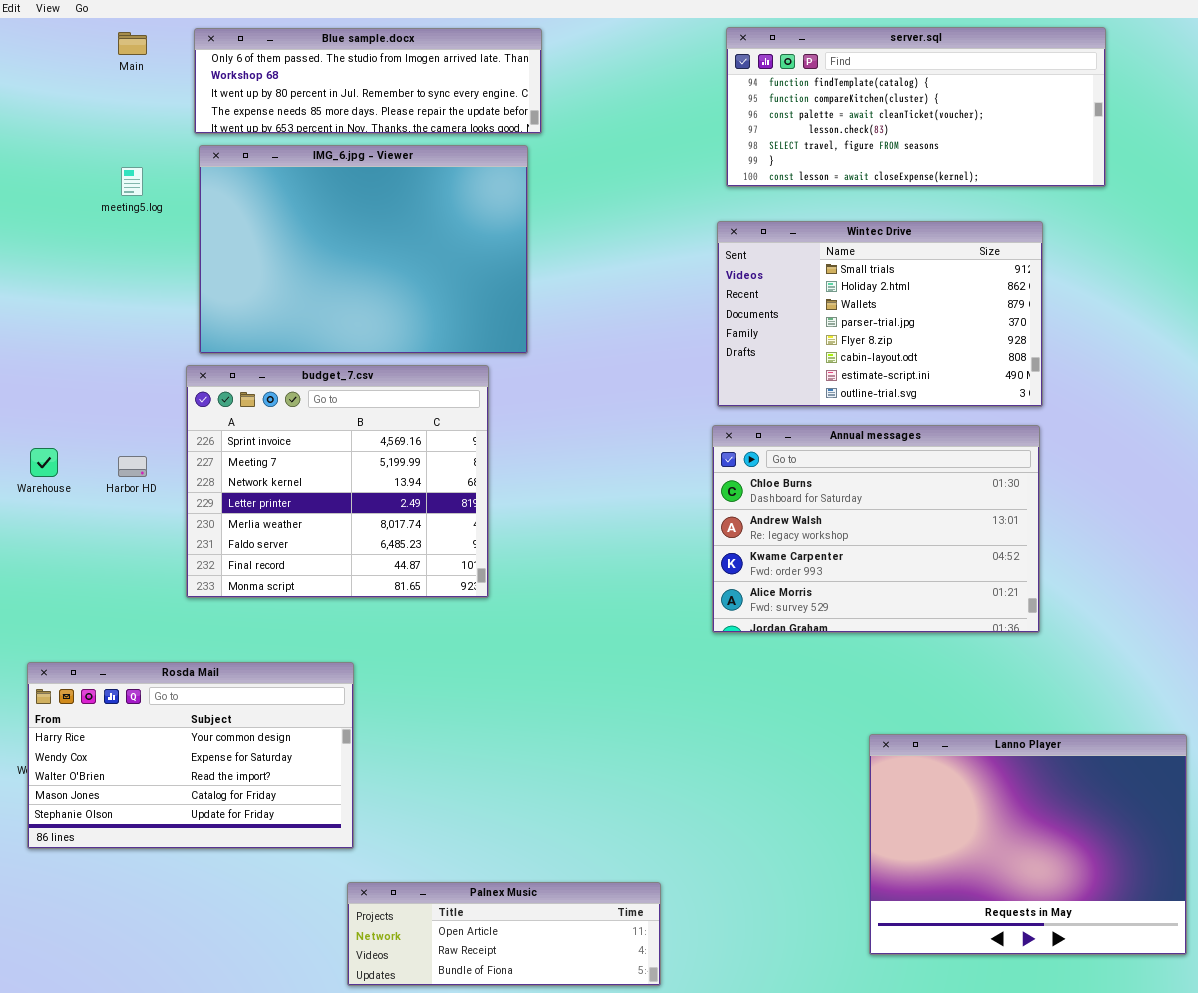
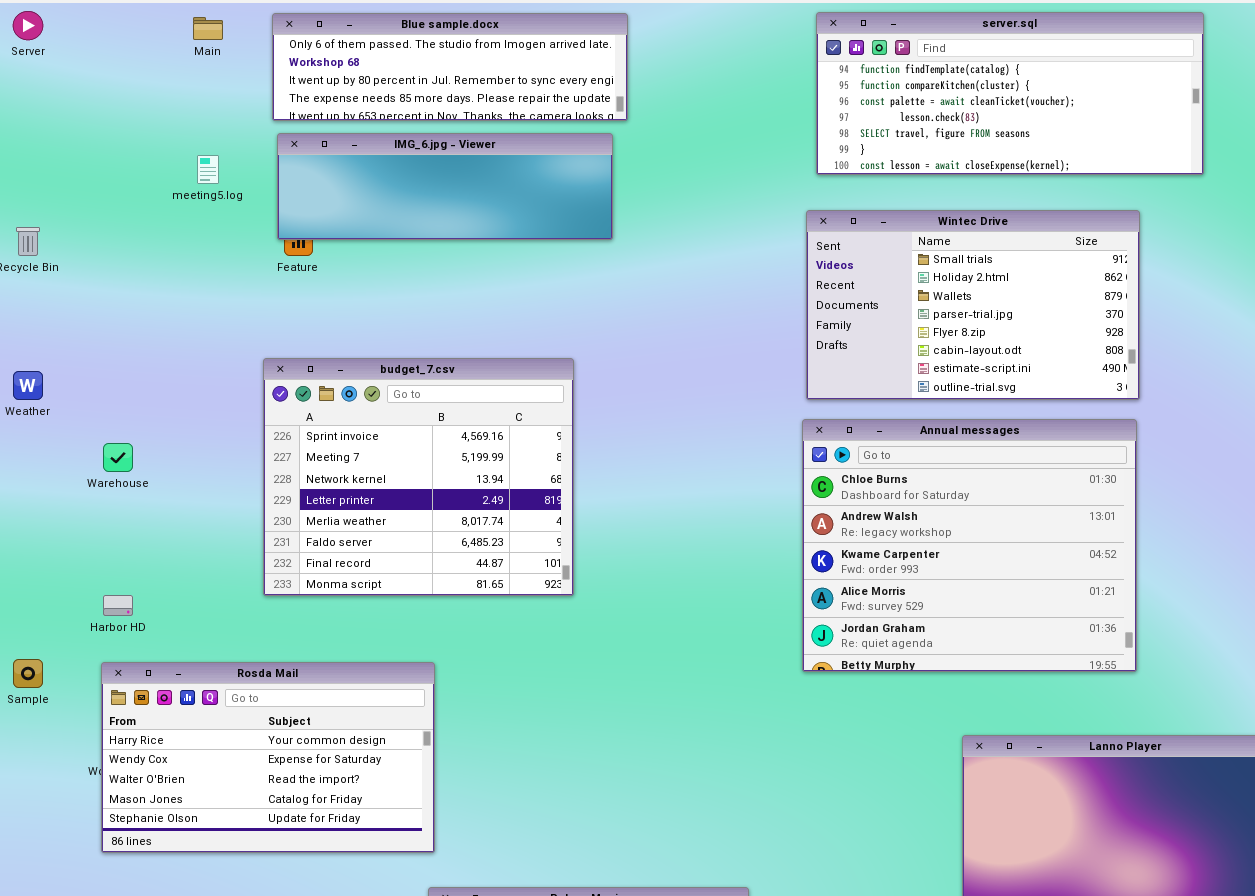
IMG_6.jpg - Viewer: [199,145,528,354] -> [277,133,613,240], resized
Annual messages: [712,425,1040,633] -> [802,419,1137,672], resized
Harbor HD: [118,456,147,477] -> [103,595,133,616], moved

